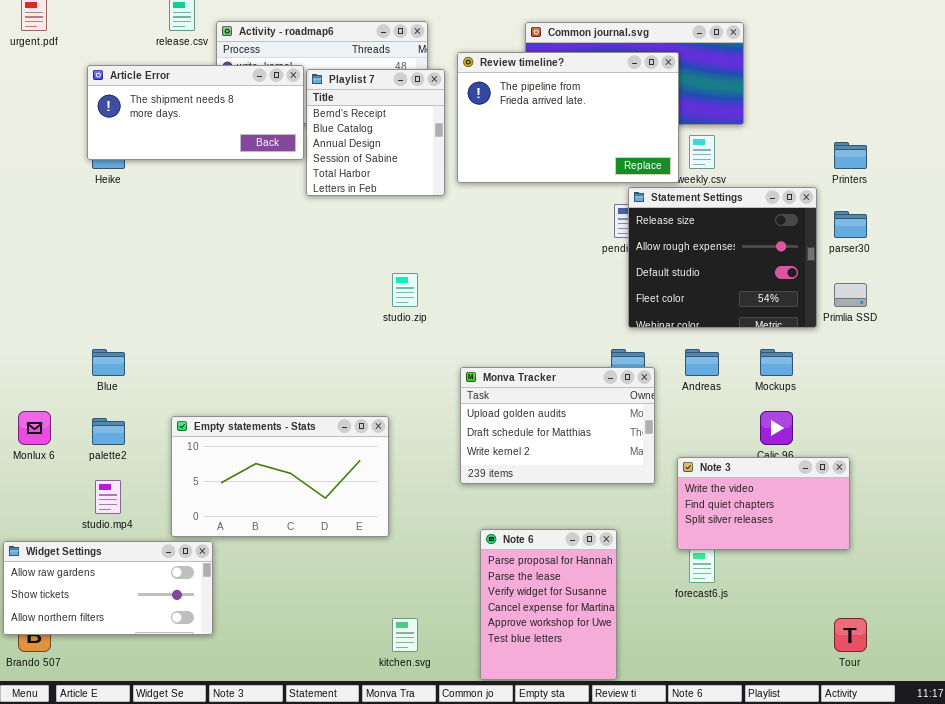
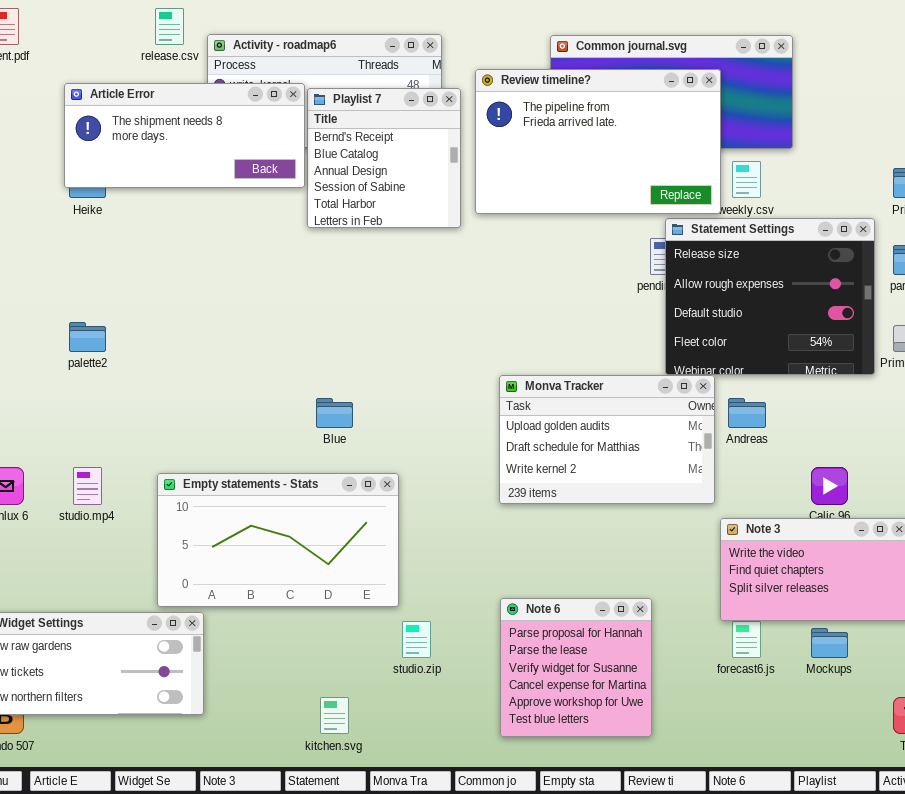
studio.zip: [392,273,418,307] -> [402,621,431,658], moved
Blue: [92,349,125,376] -> [316,398,353,428], moved
Mockups: [760,349,793,376] -> [811,628,848,658], moved
Monva Tracker: [460,367,655,484] -> [499,375,715,504], moved
palette2: [92,418,125,445] -> [69,322,106,352], moved
studio.mp4: [95,480,121,514] -> [73,467,102,505], moved
Note 6: [480,529,617,680] -> [500,598,652,737], resized
kitchen.svg: [392,618,418,652] -> [320,697,349,734], moved

